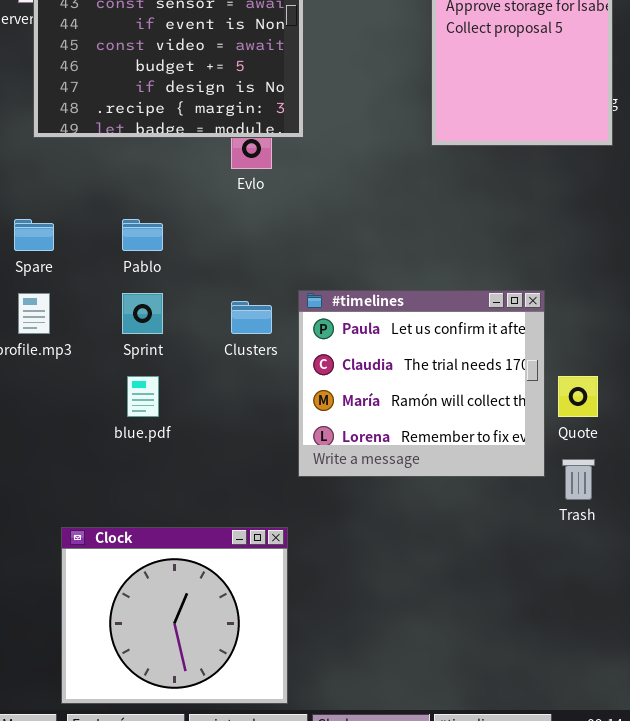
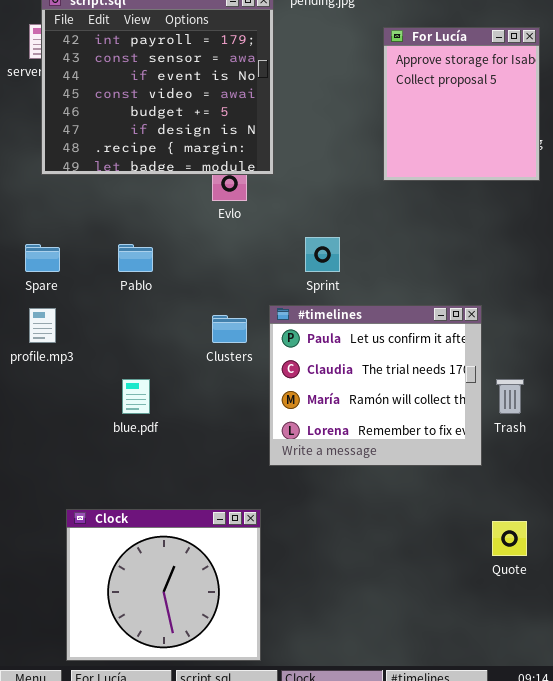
Sprint: [122,293,163,334] -> [305,237,340,272], moved
Quote: [558,376,598,417] -> [492,521,527,556], moved
Trash: [562,459,595,500] -> [496,379,524,414], moved

